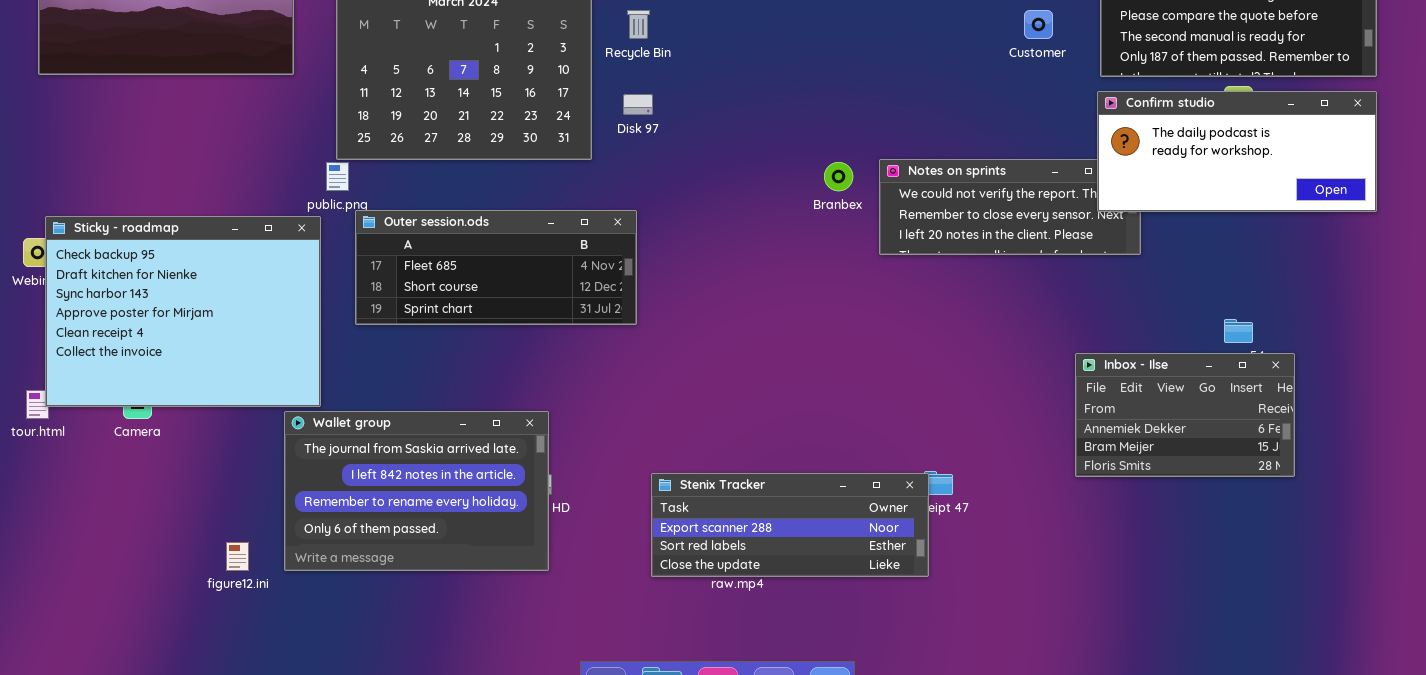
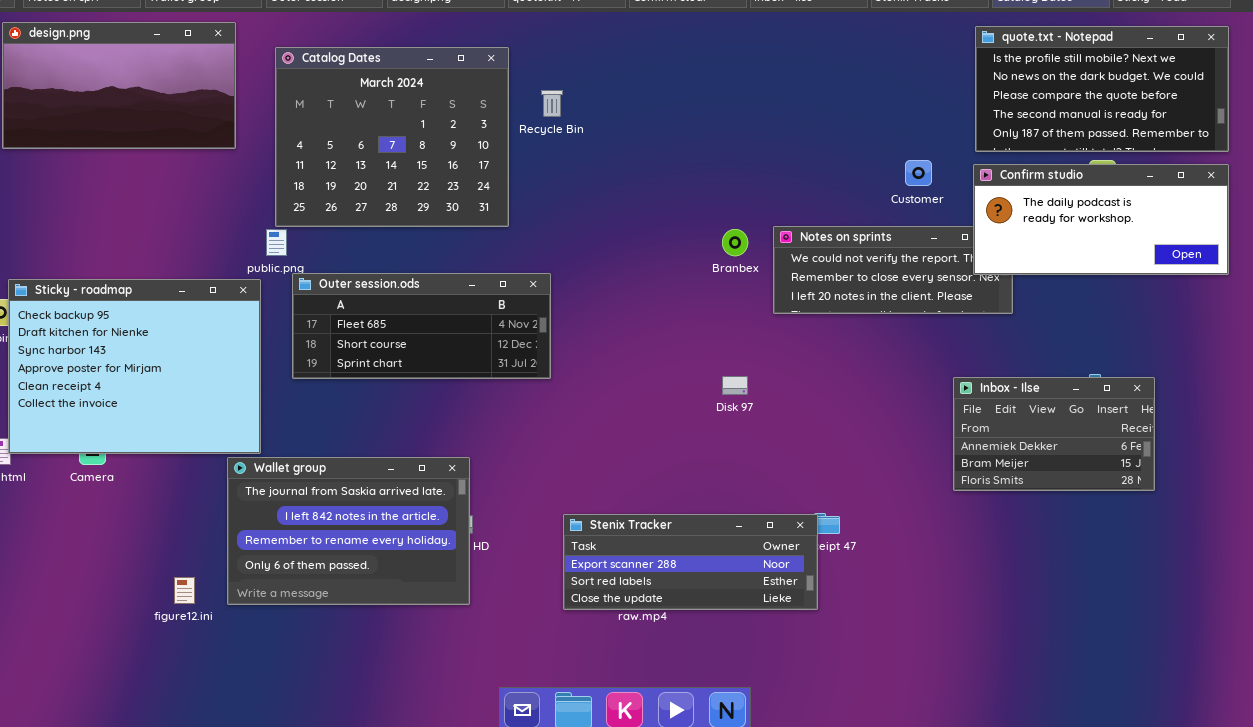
Customer: [1024,10,1053,39] -> [905,160,932,186], moved
Disk 97: [623,94,653,115] -> [722,376,748,395], moved
Inbox - Ilse: [1075,353,1295,477] -> [953,377,1155,491], moved

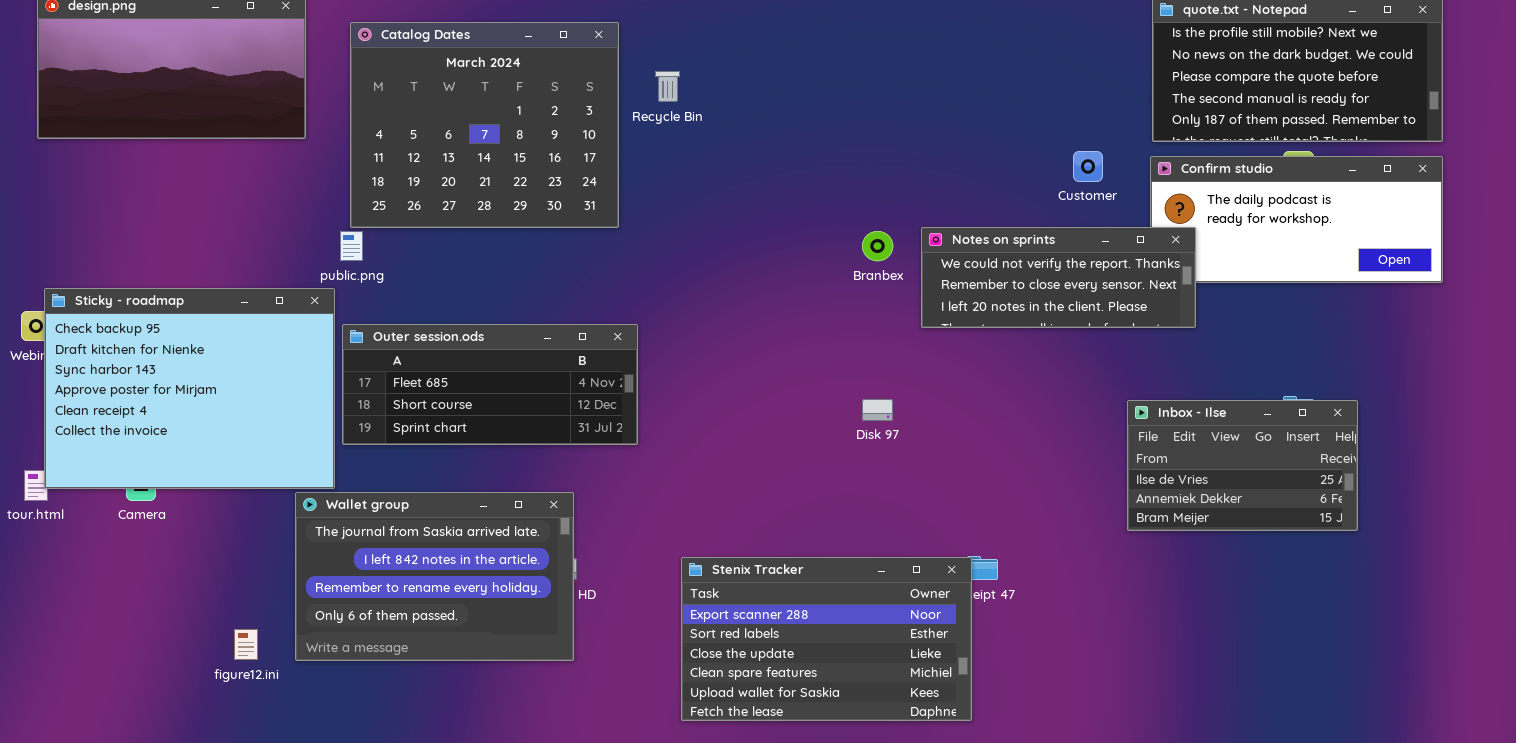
Notes on sprints: [773,226,1013,314] -> [921,227,1196,328], raised
Outer session.ods: [292,273,551,379] -> [342,324,638,445], moved
Inbox - Ilse: [953,377,1155,491] -> [1127,400,1358,531], scrolled up 1 row
Stenix Tracker: [563,514,818,610] -> [681,557,972,721], resized

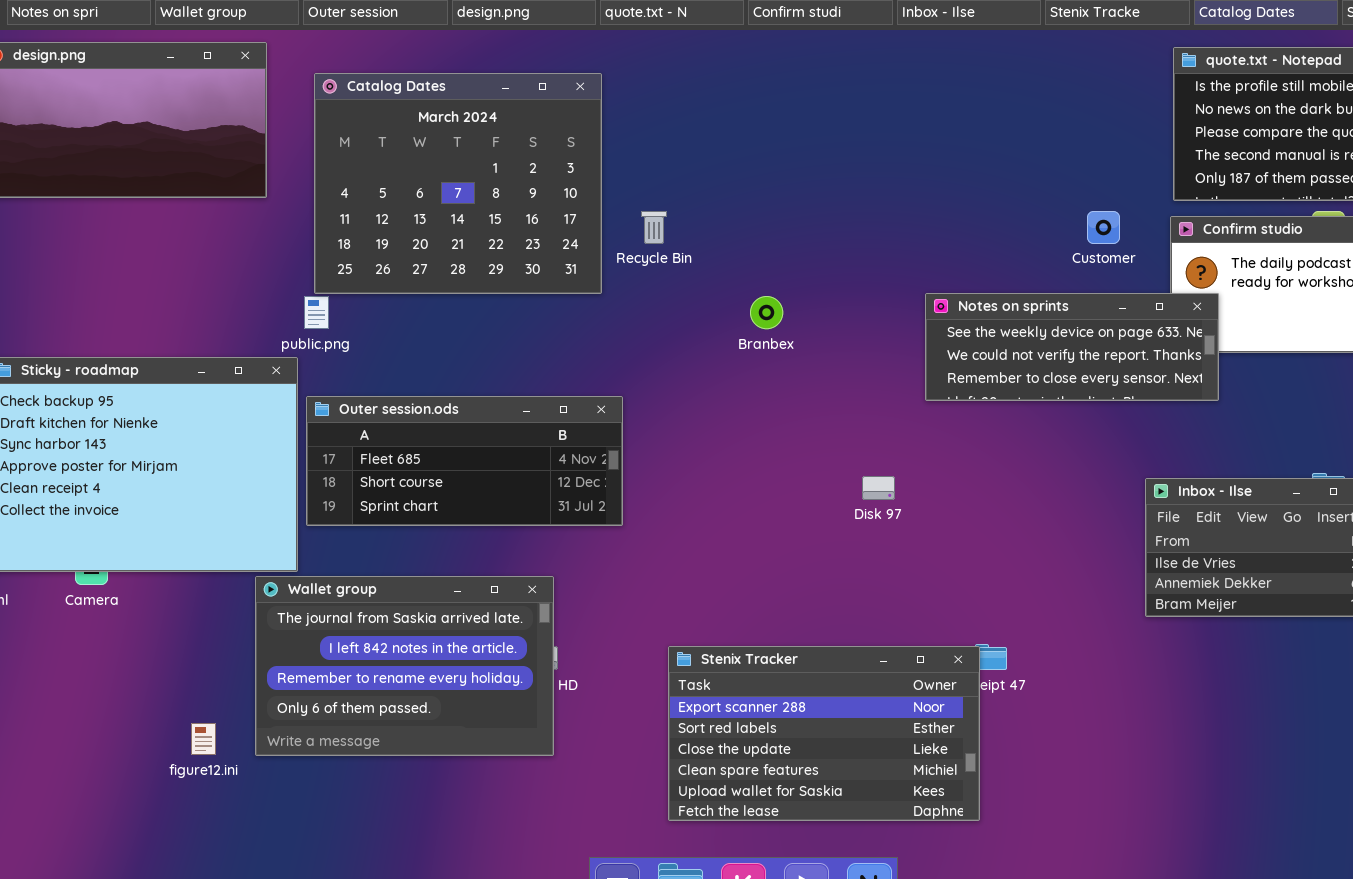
Recycle Bin: [655,71,680,102] -> [641,211,667,244], moved
Notes on sprints: [921,227,1196,328] -> [925,293,1219,401], scrolled up 1 row
Branbex: [862,231,893,261] -> [750,296,783,329], moved

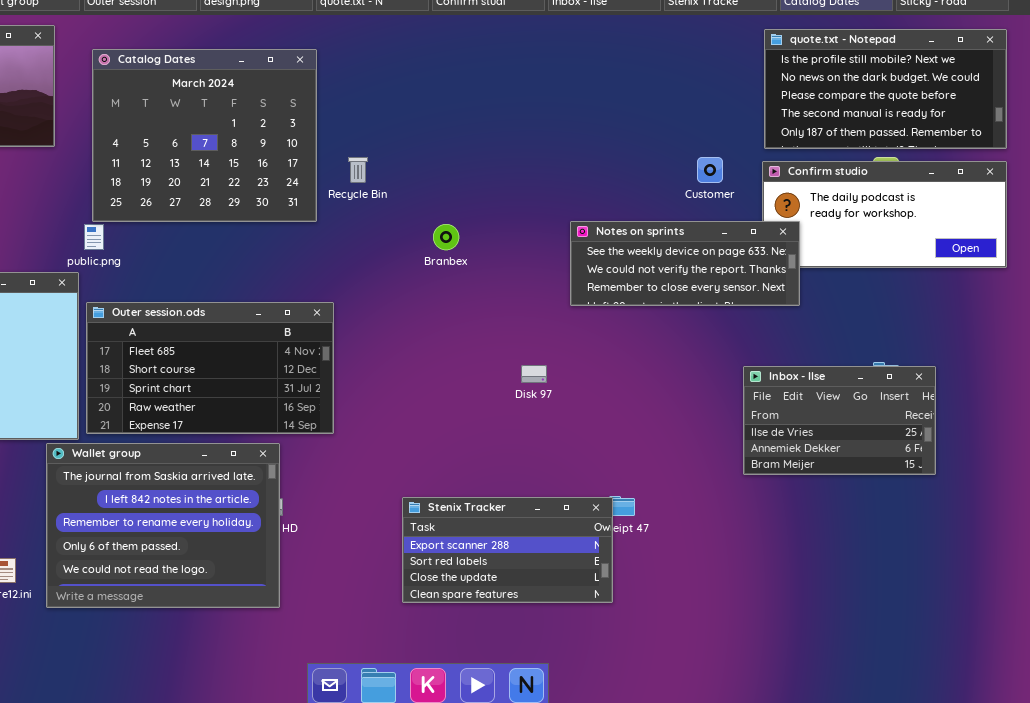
Outer session.ods: [306,396,623,526] -> [86,302,334,434], resized
Wallet group: [255,576,554,756] -> [46,443,280,608], resized
Stenix Tracker: [668,646,980,821] -> [402,497,613,603], resized

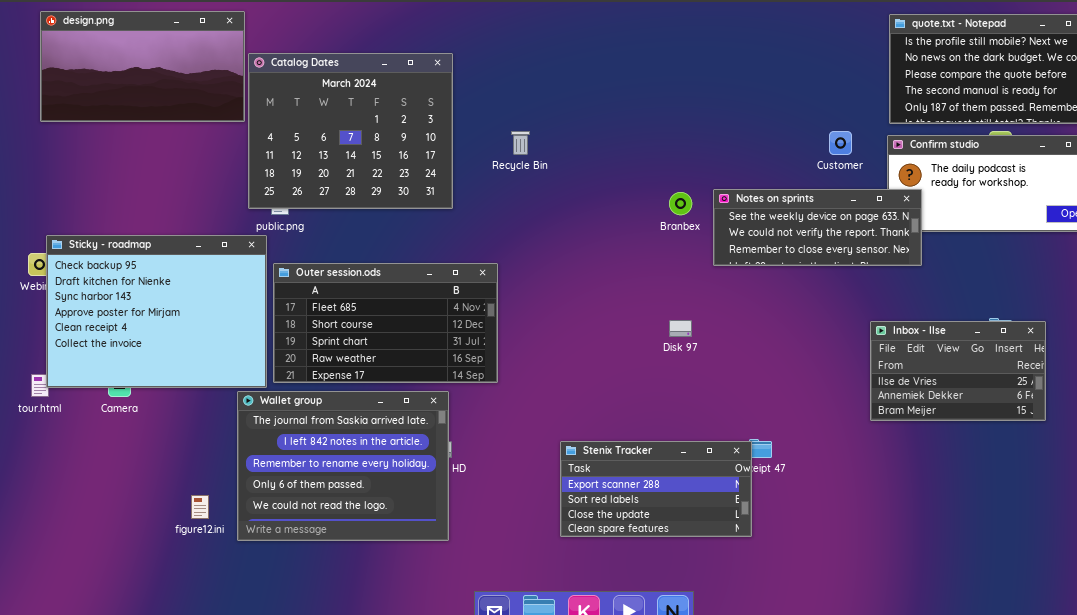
Catalog Dates: [92,49,317,222] -> [248,53,453,209], moved
Branbex: [433,224,459,250] -> [669,192,692,215], moved

